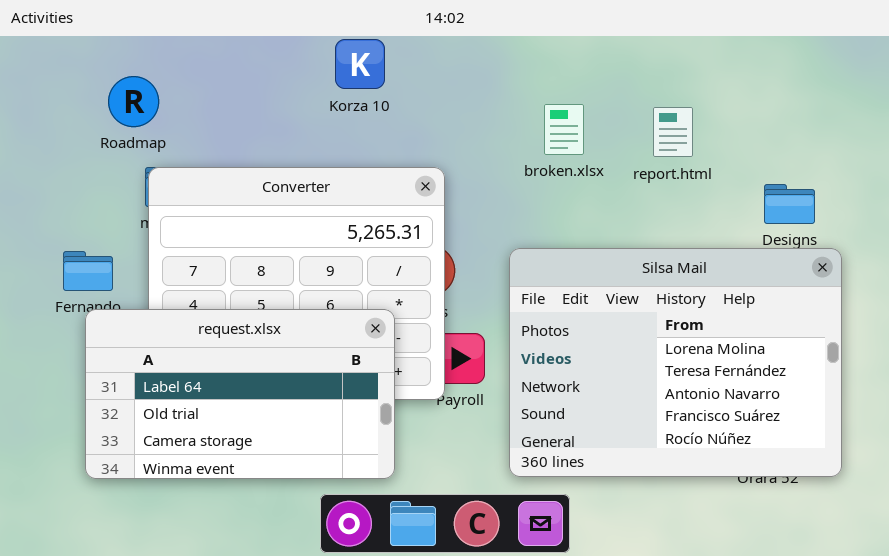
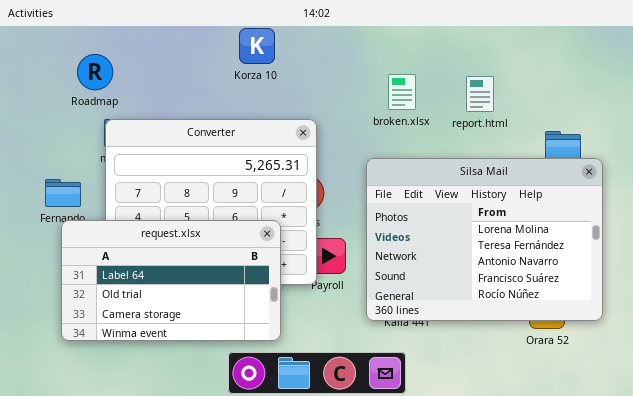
Silsa Mail: [509,248,842,477] -> [366,158,603,321], moved

